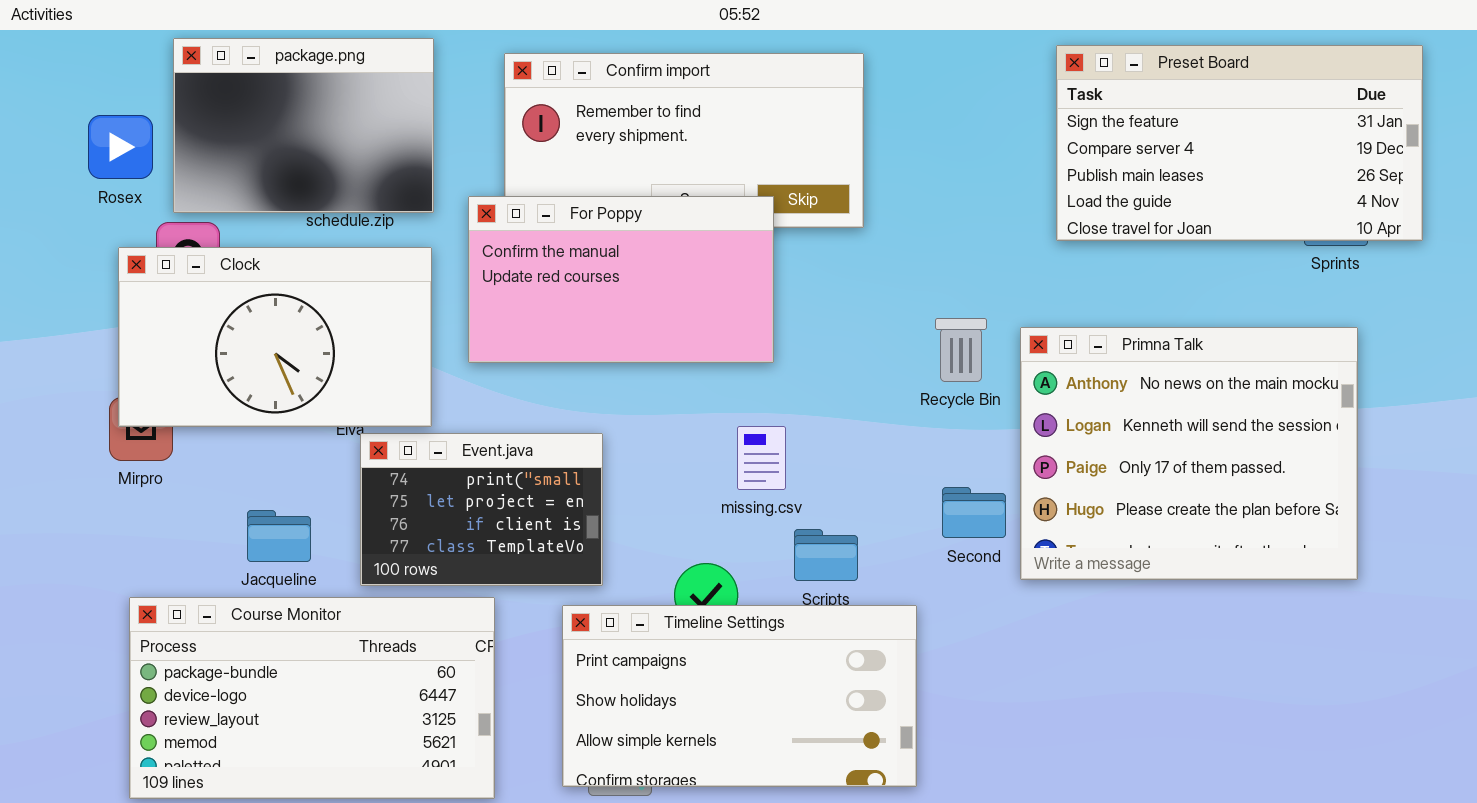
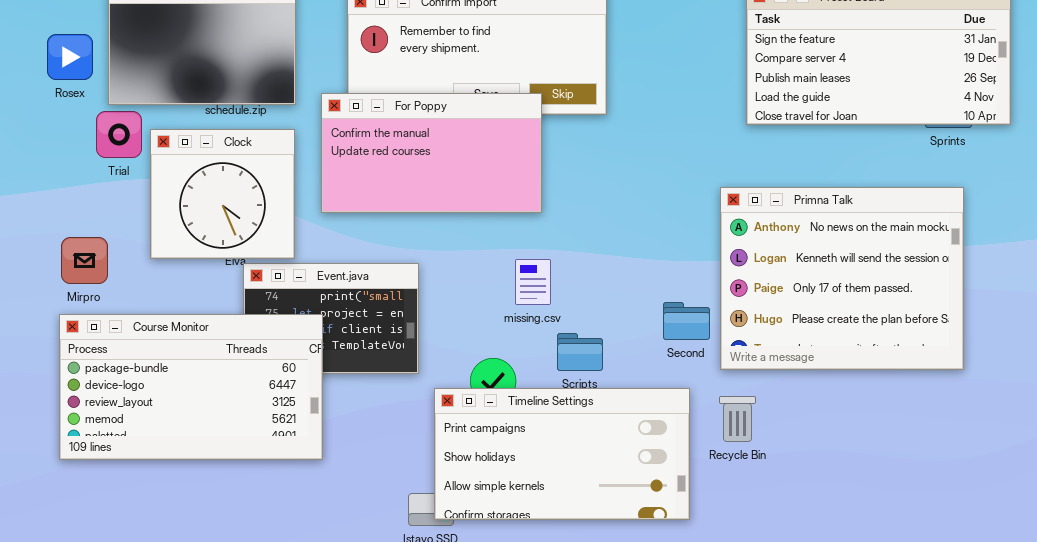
Clock: [118,247,432,427] -> [150,129,295,259], resized
Recycle Bin: [935,318,987,382] -> [719,396,756,442], moved
Course Monitor: [129,597,495,799] -> [59,314,323,460], moved
Timeline Settings: [562,605,917,787] -> [434,388,690,520], moved

